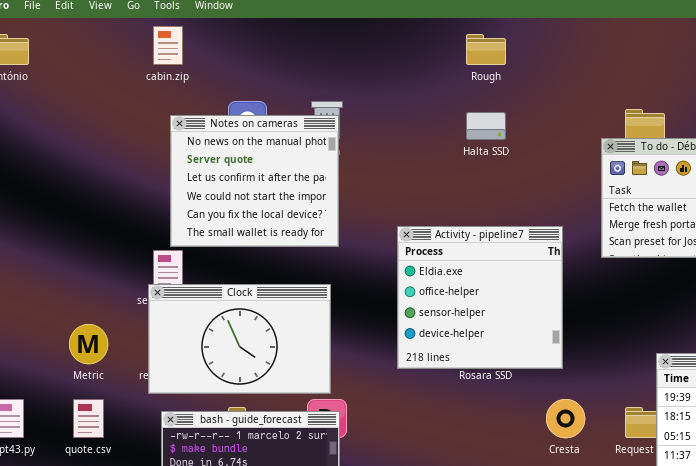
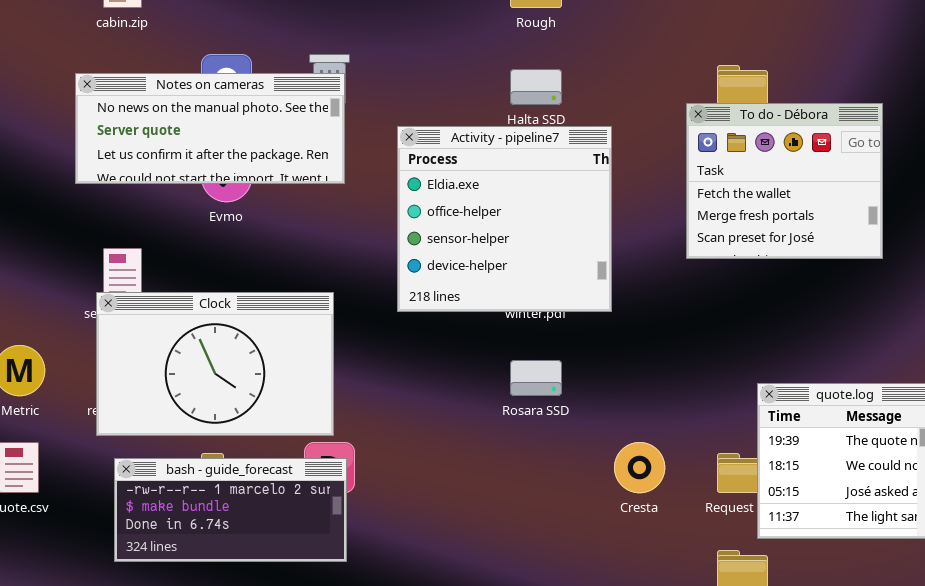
Notes on cameras: [170,115,339,247] -> [75,73,345,184], resized
Activity - pipeline7: [397,226,563,369] -> [397,126,612,312], moved

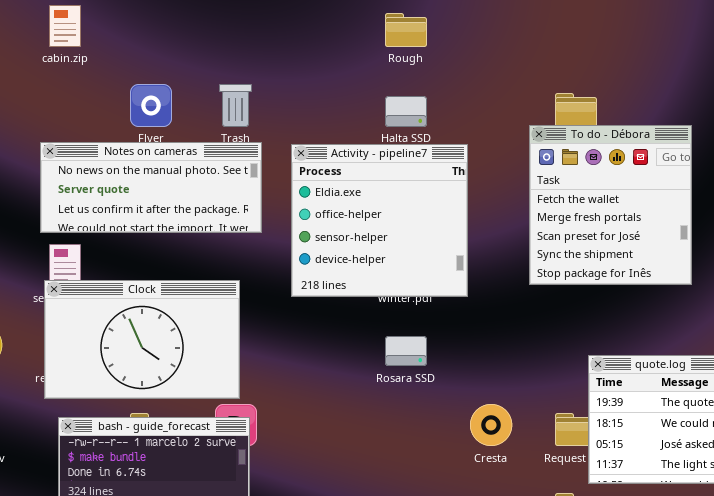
Notes on cameras: [75,73,345,184] -> [40,142,262,233], moved
To do - Débora: [686,103,883,259] -> [529,125,692,285], resized

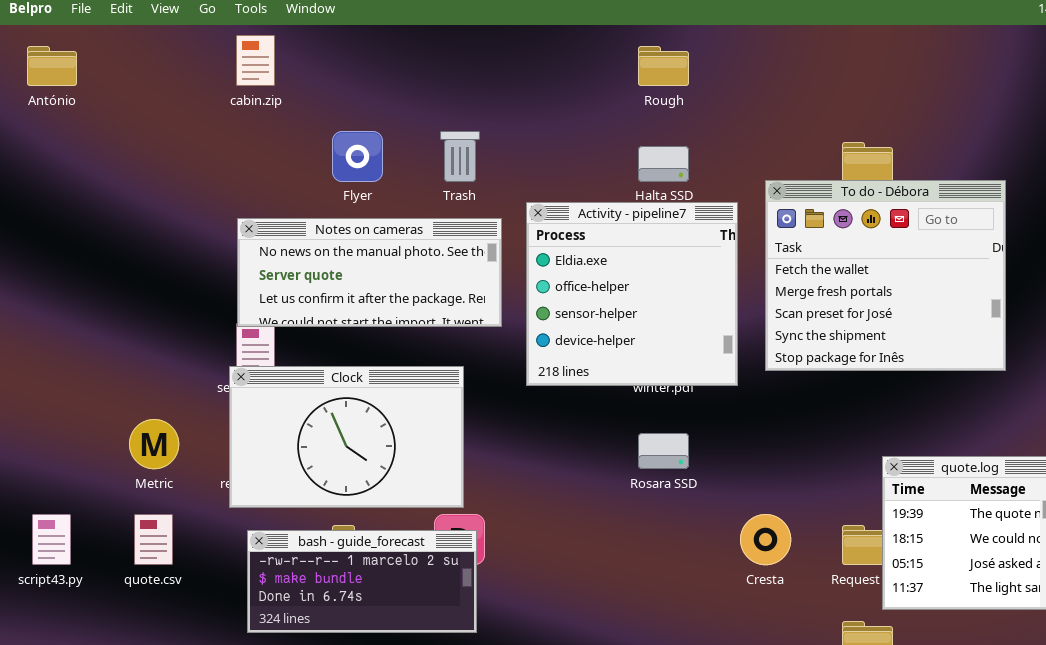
To do - Débora: [529,125,692,285] -> [765,180,1006,371], resized
Notes on cameras: [40,142,262,233] -> [237,218,502,327], moved

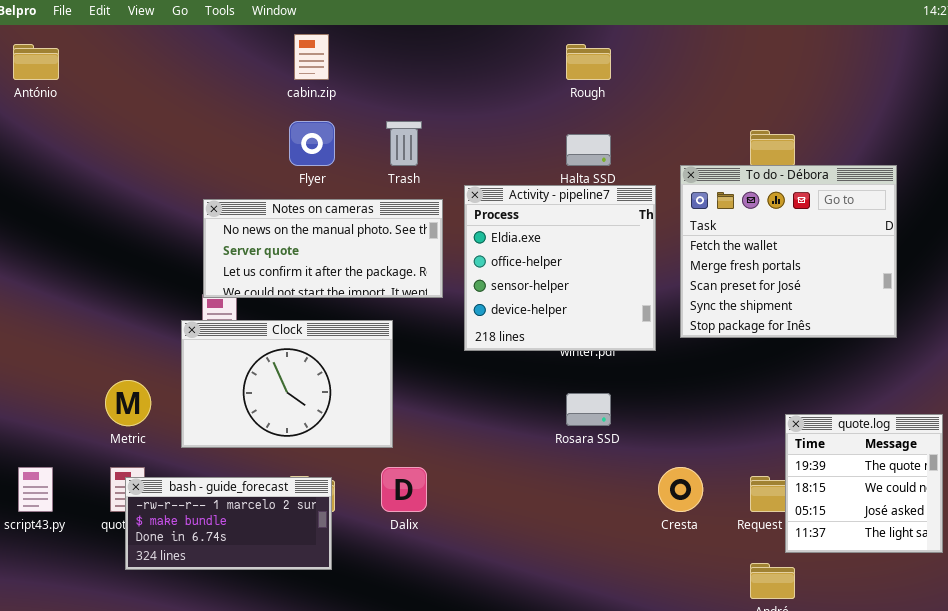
cabin.zip: [236,35,275,86] -> [294,34,329,80], moved
Clock: [229,366,464,508] -> [181,320,393,448], moved
bash - guide_forecast: [247,530,477,633] -> [125,477,332,570], moved

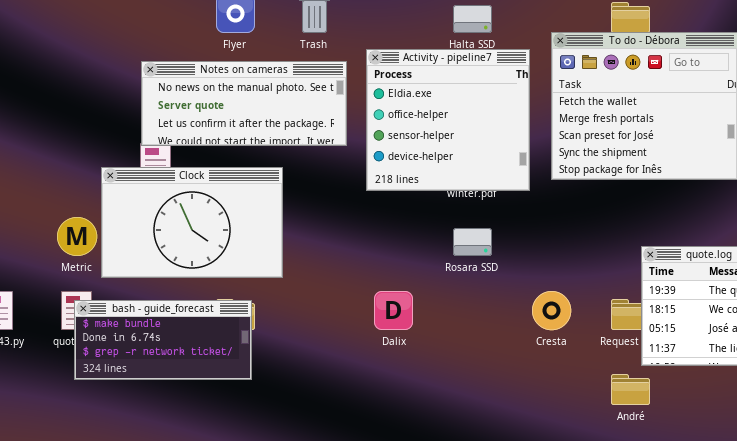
Clock: [181,320,393,448] -> [101,167,283,278], moved
Dalix: [381,467,427,512] -> [374,291,413,330], moved
bash - guide_forecast: [125,477,332,570] -> [74,300,252,380], scrolled down 1 row

